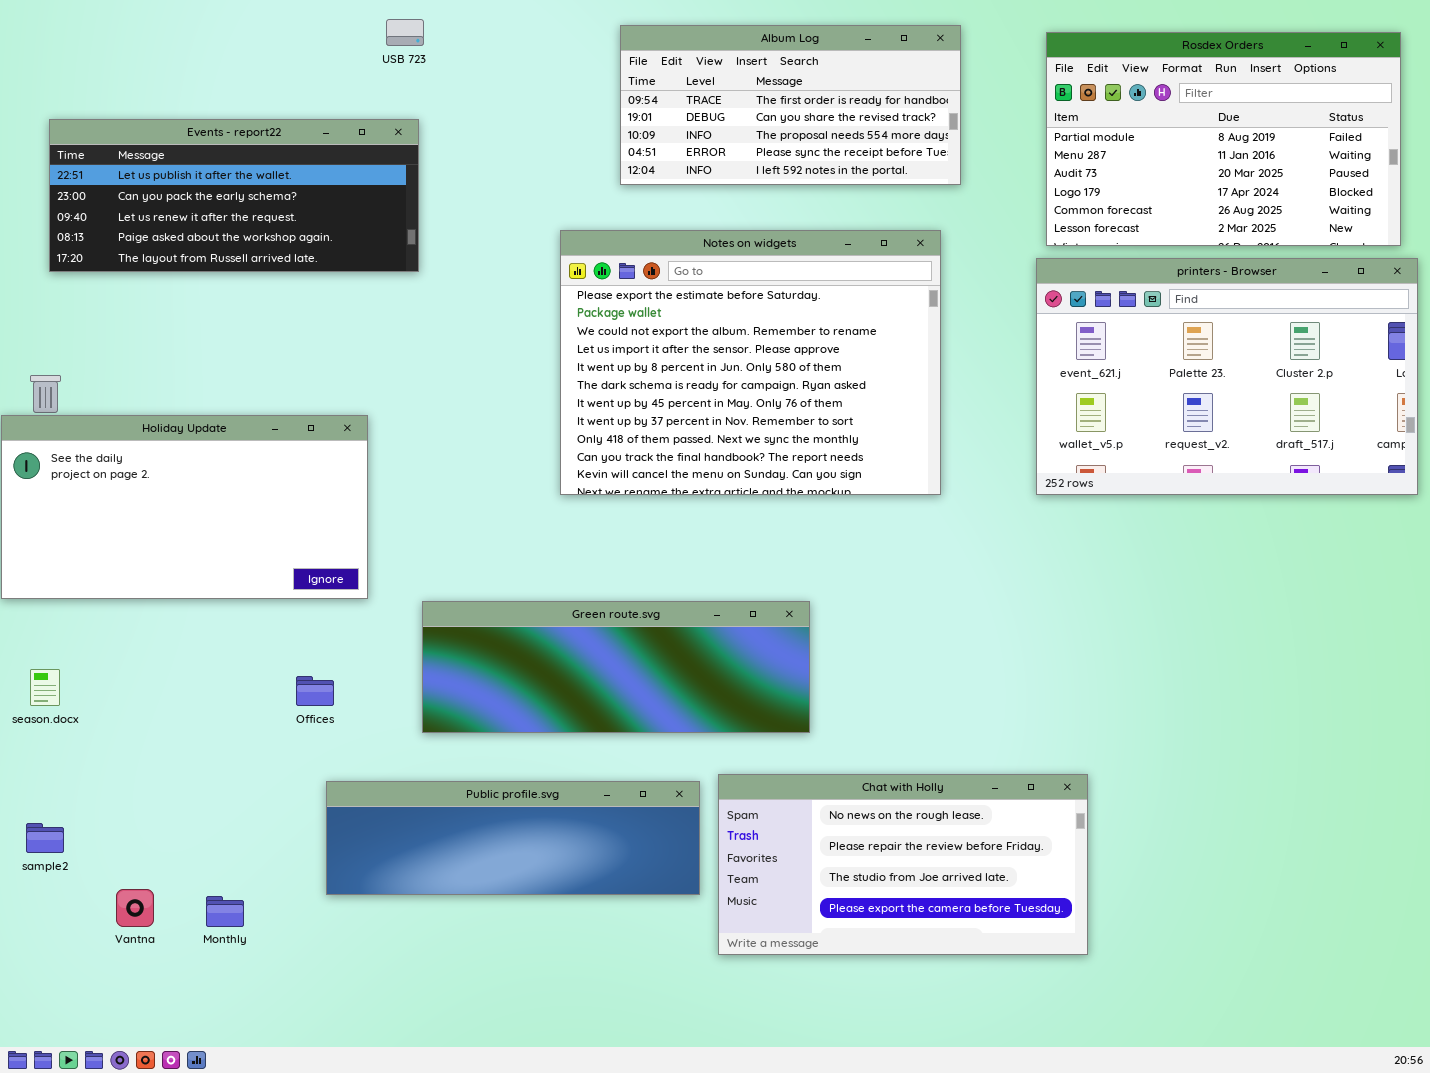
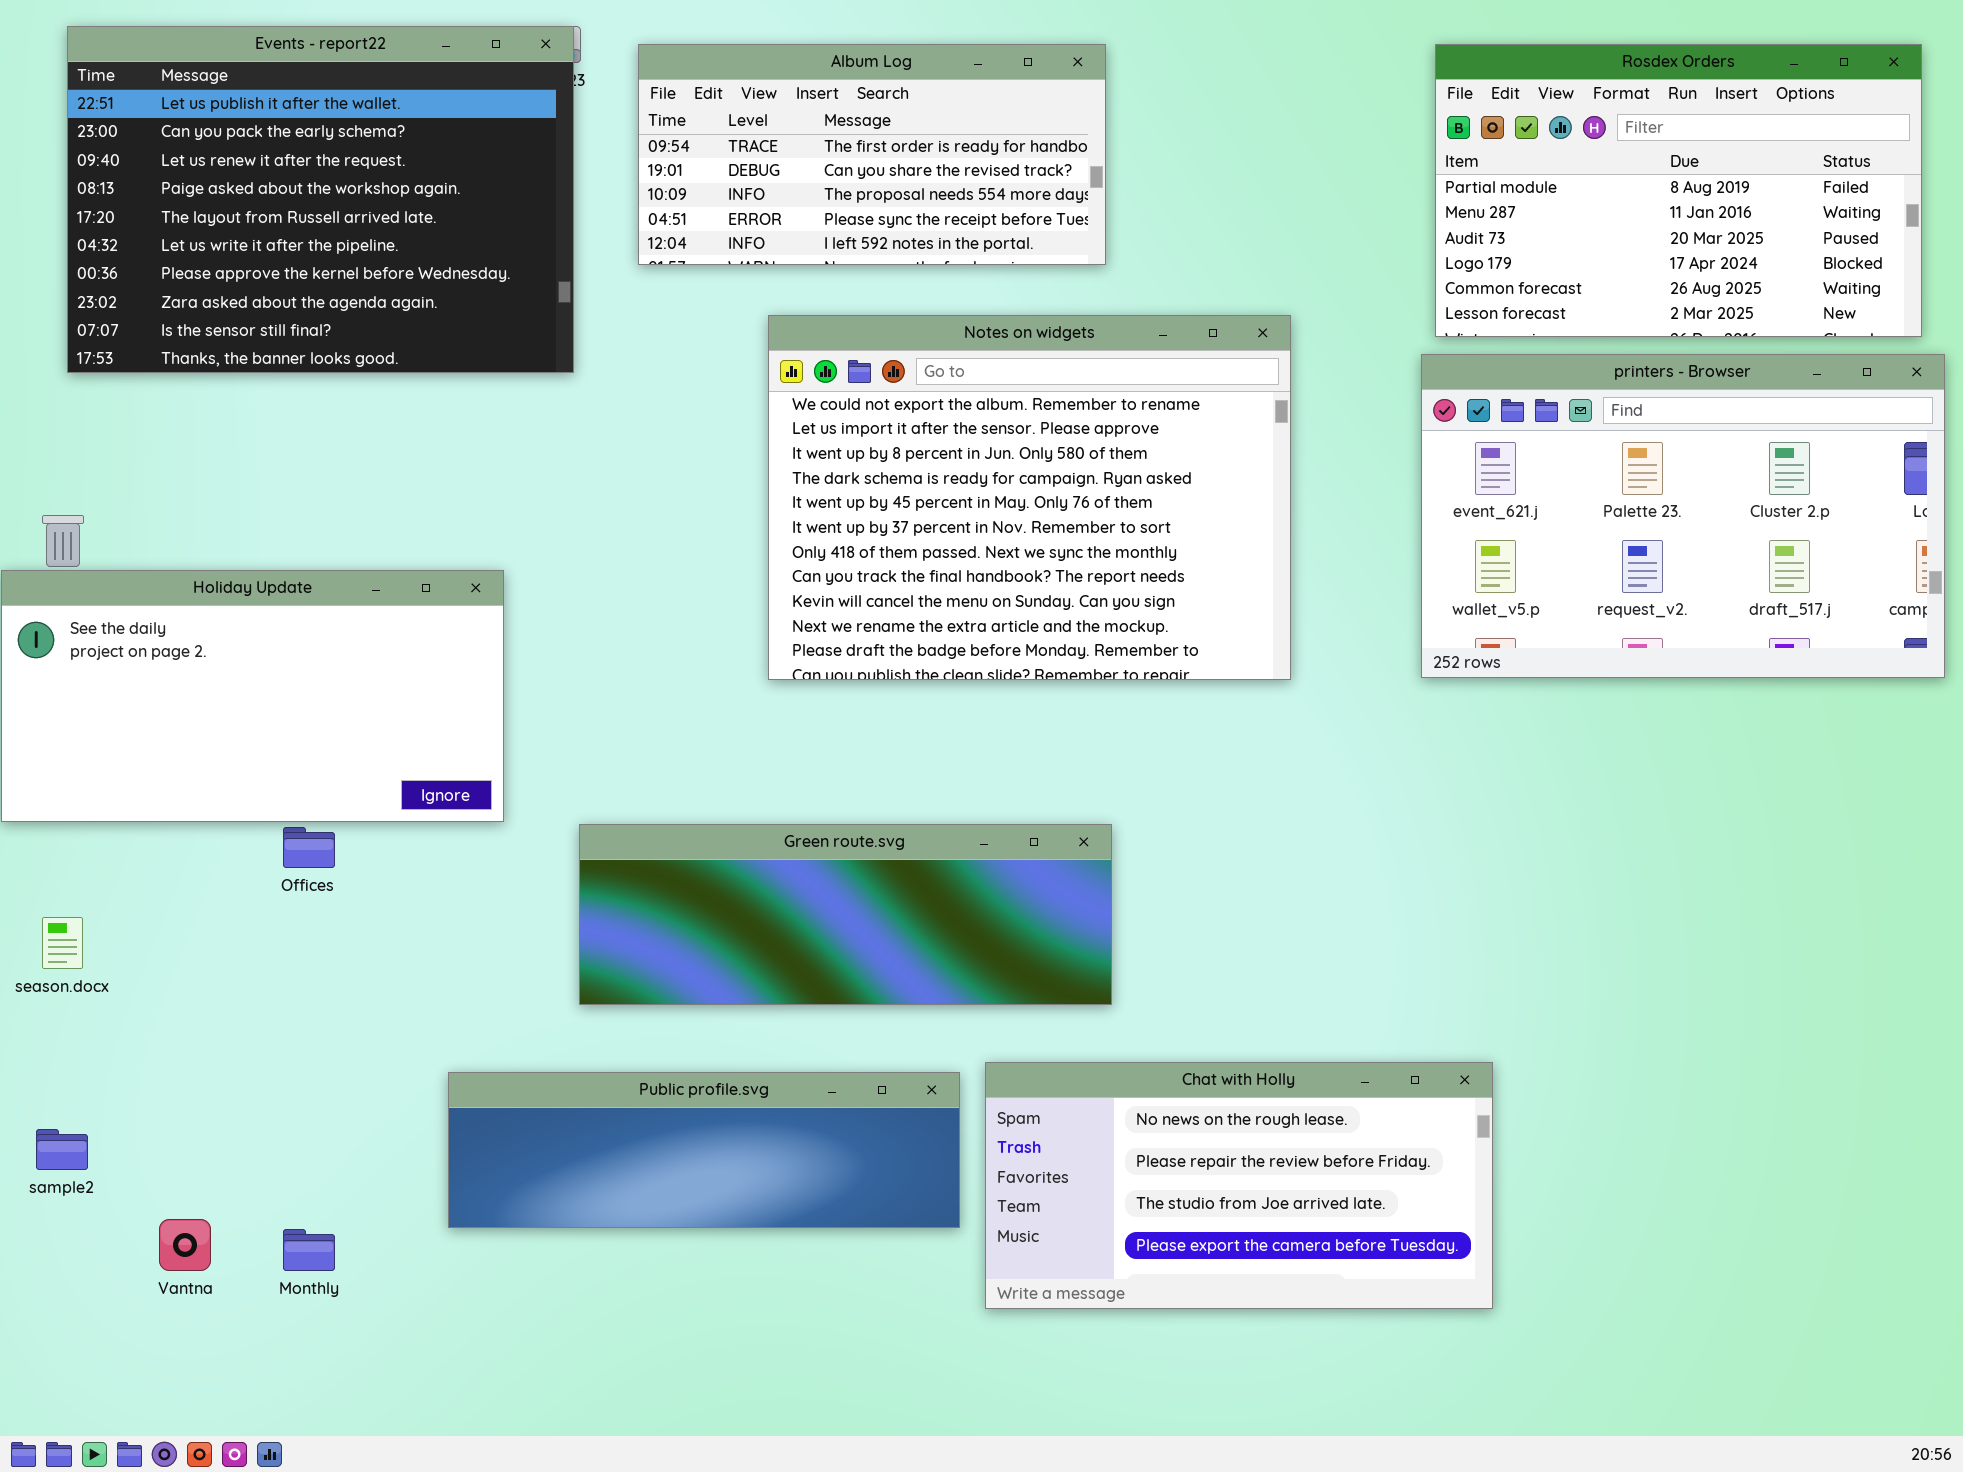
Album Log: [620,25,961,185] -> [638,44,1106,265], moved
Events - report22: [49,119,419,272] -> [67,26,574,373], resized
Notes on widgets: [560,230,941,495] -> [768,315,1291,680], scrolled down 2 rows
Offices: [296,676,334,706] -> [283,827,335,868], moved

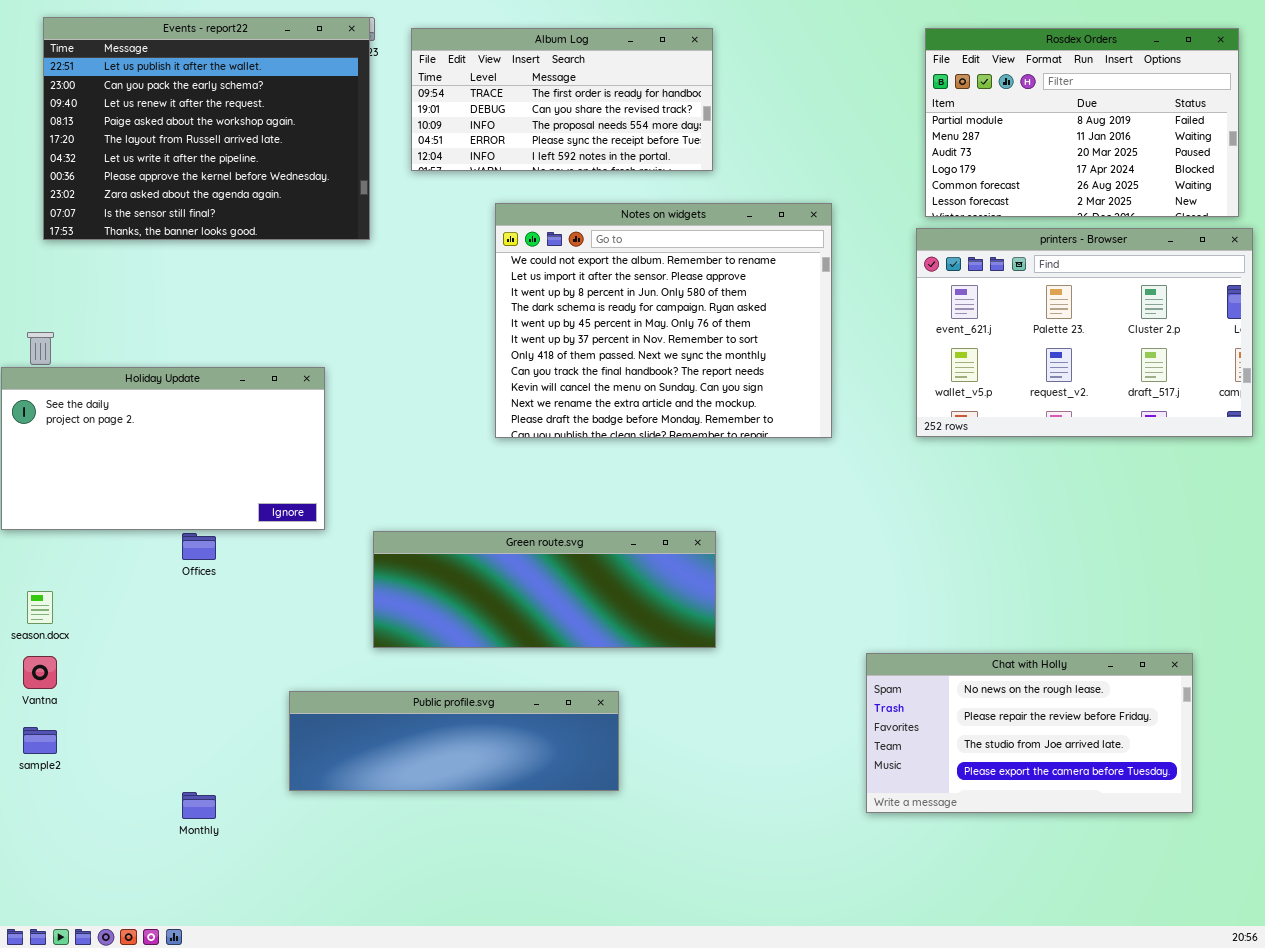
Chat with Holly: [985,1062,1493,1309] -> [866,653,1193,813], moved
Vantna: [159,1219,211,1271] -> [23,656,57,689], moved

